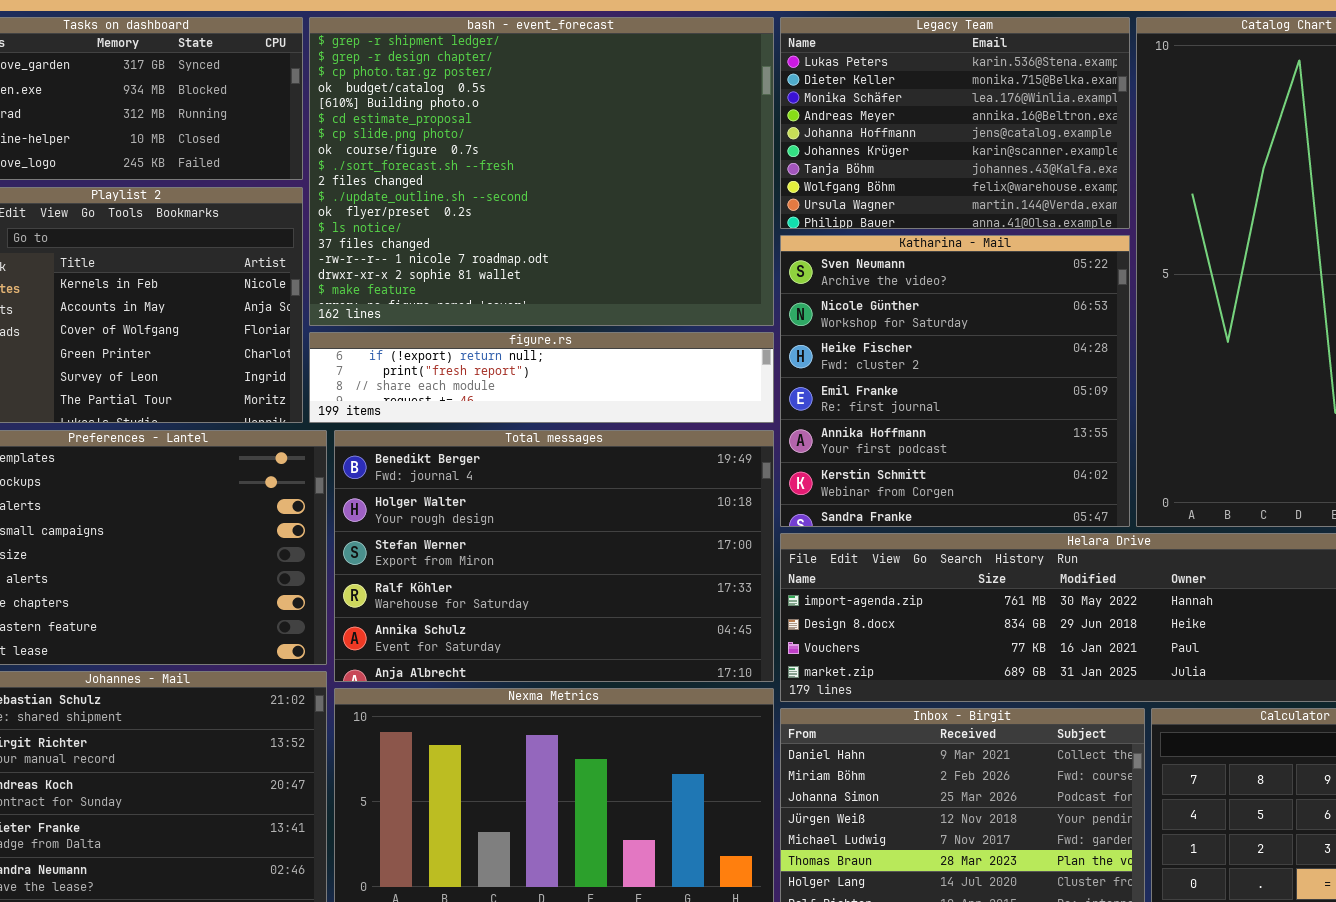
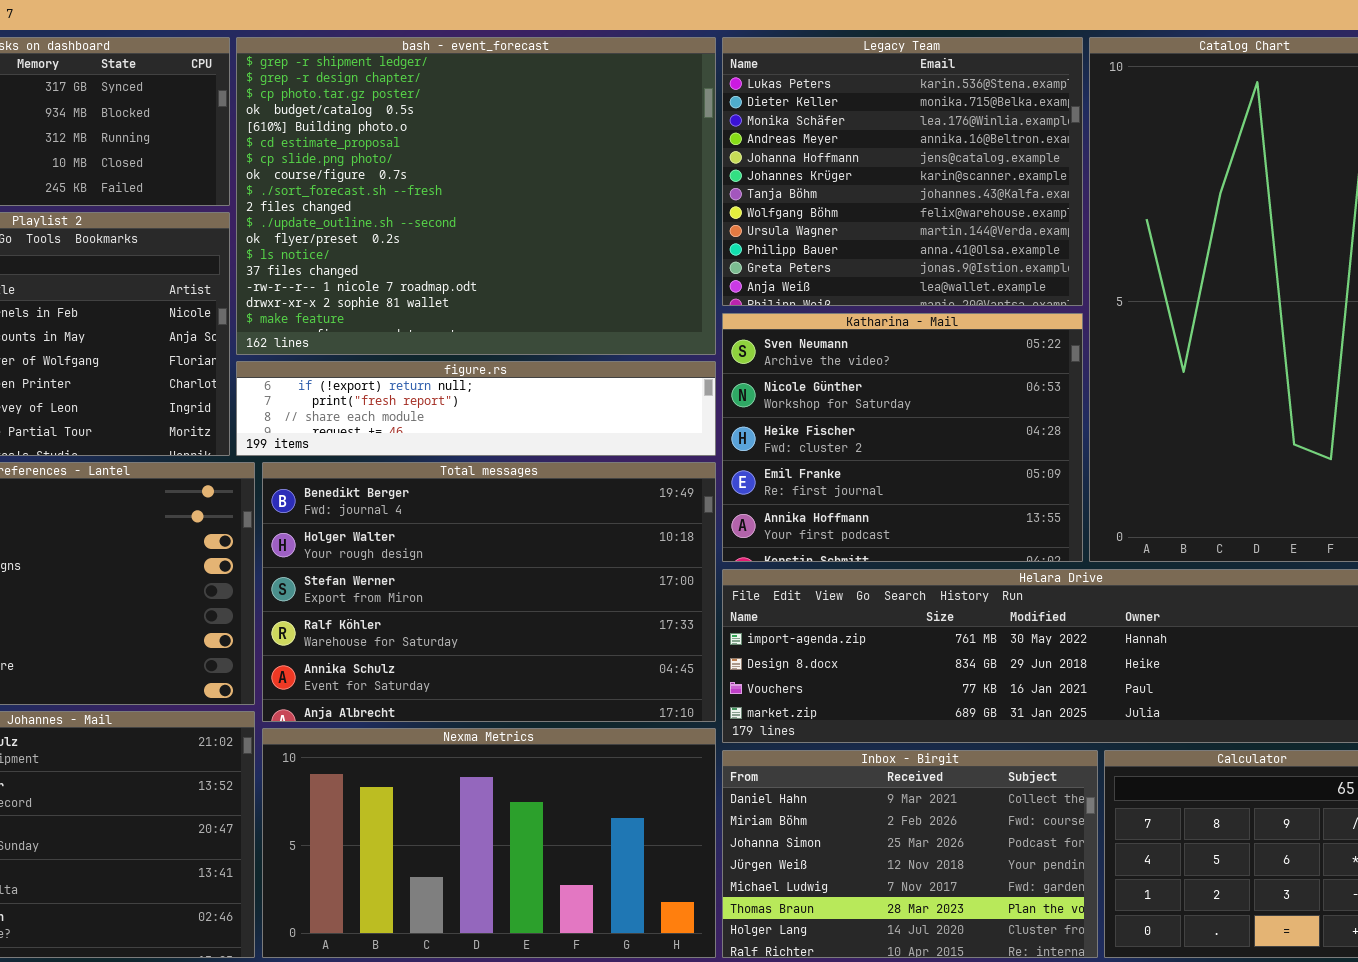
Legacy Team: [780,17,1130,229] -> [722,37,1083,306], resized
Katharina - Mail: [780,235,1130,527] -> [722,313,1083,562], resized

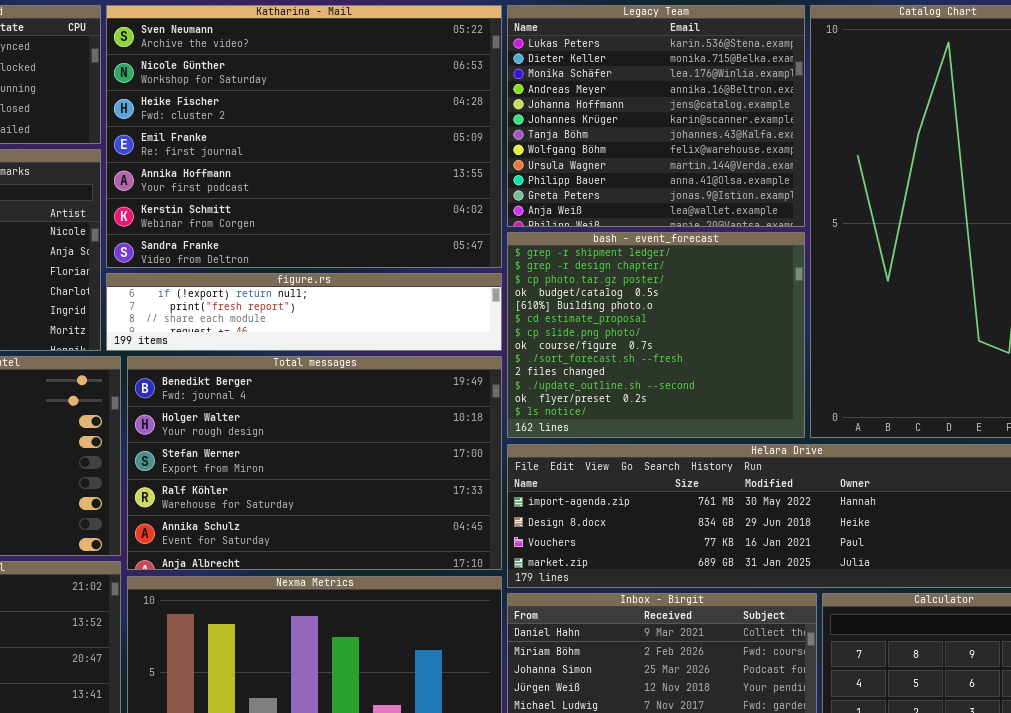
bash - event_forecast: [236,37,716,355] -> [507,232,805,438], moved, resized
Katharina - Mail: [722,313,1083,562] -> [106,5,502,268], moved, resized

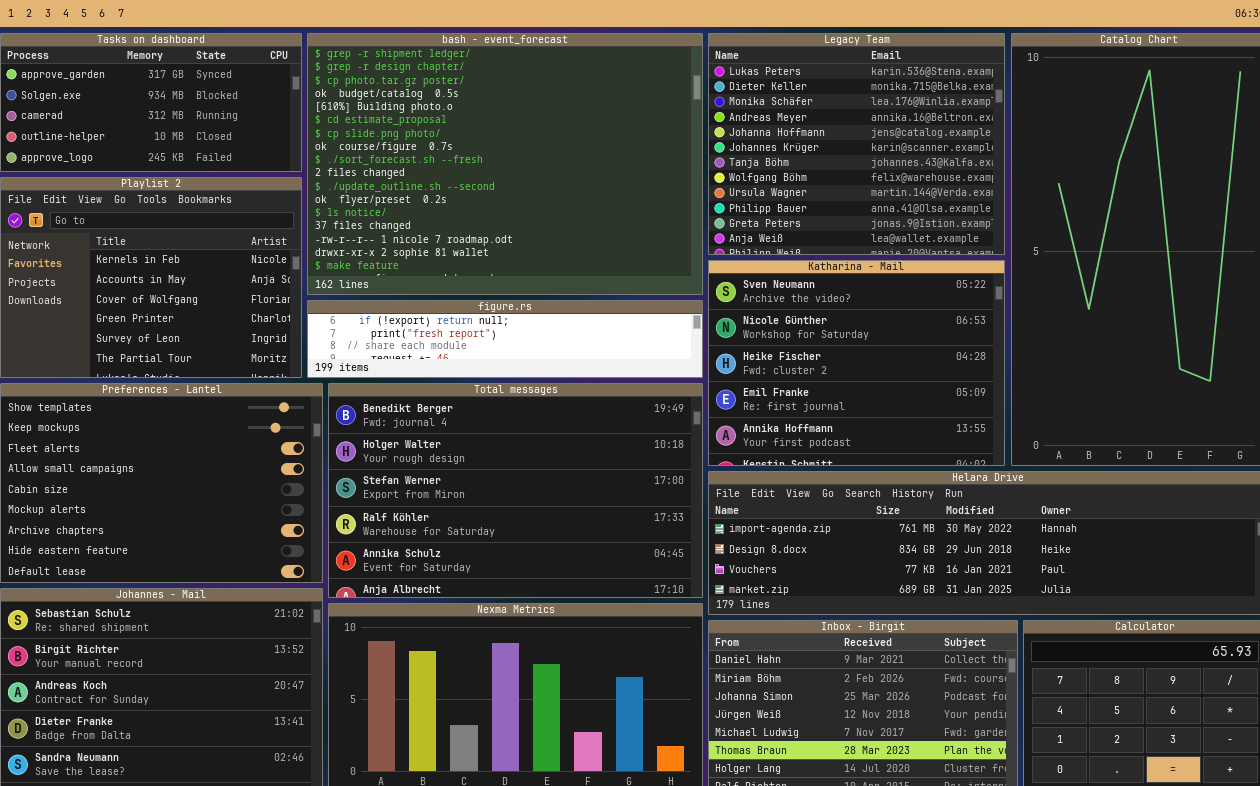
Katharina - Mail: [106,5,502,268] -> [708,260,1005,466], moved, resized
bash - event_forecast: [507,232,805,438] -> [307,33,703,295], moved, resized

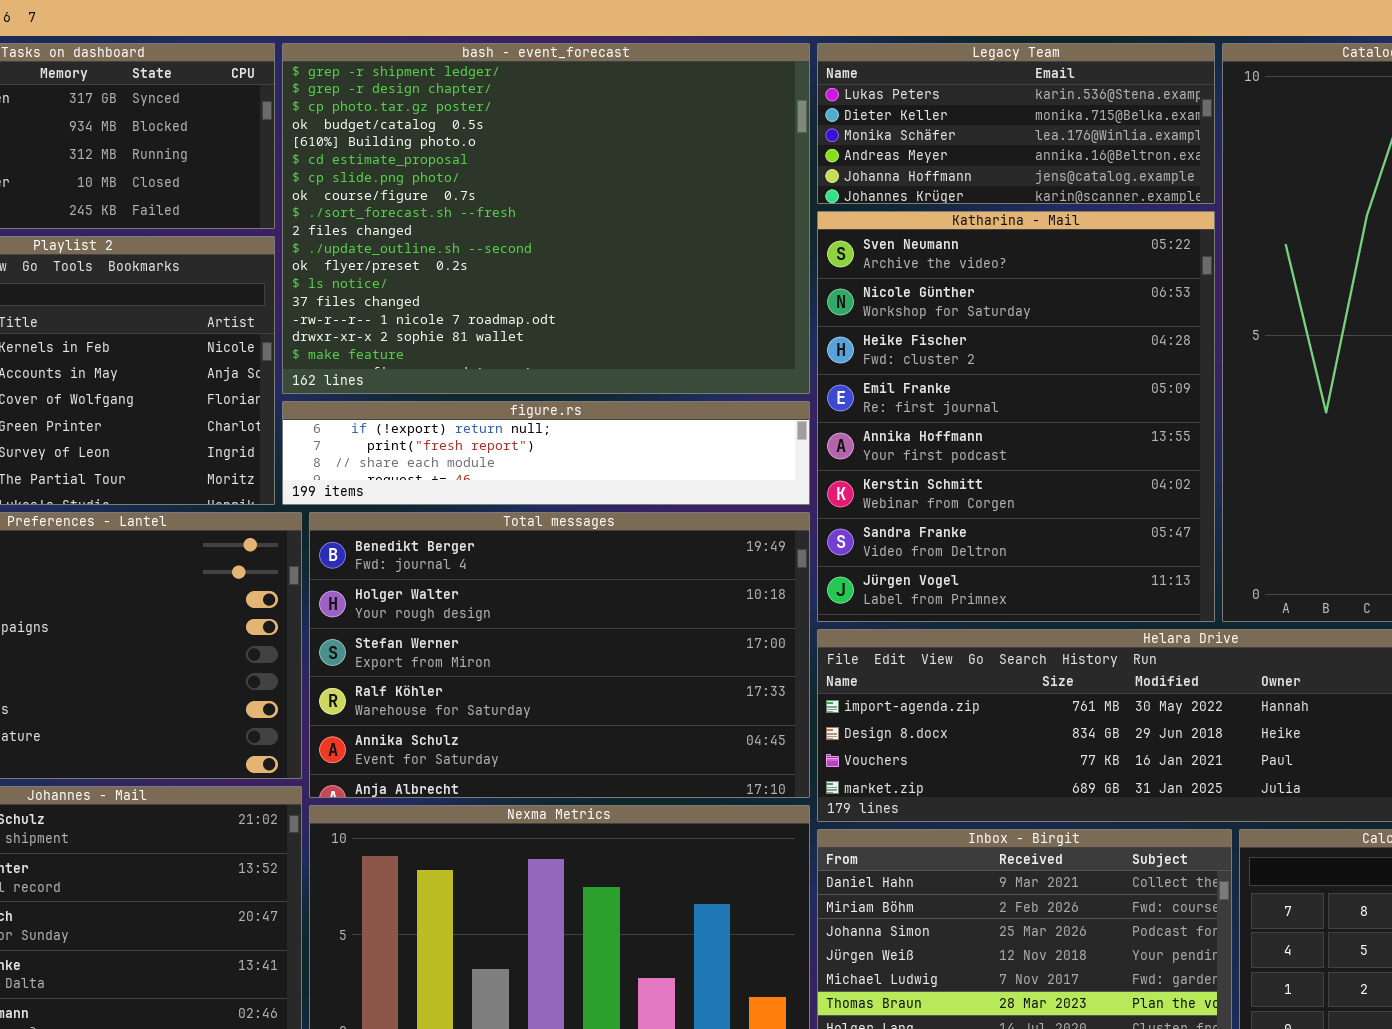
Legacy Team: [708,33,1005,255] -> [817,43,1215,204], resized
Katharina - Mail: [708,260,1005,466] -> [817,211,1215,622], resized

